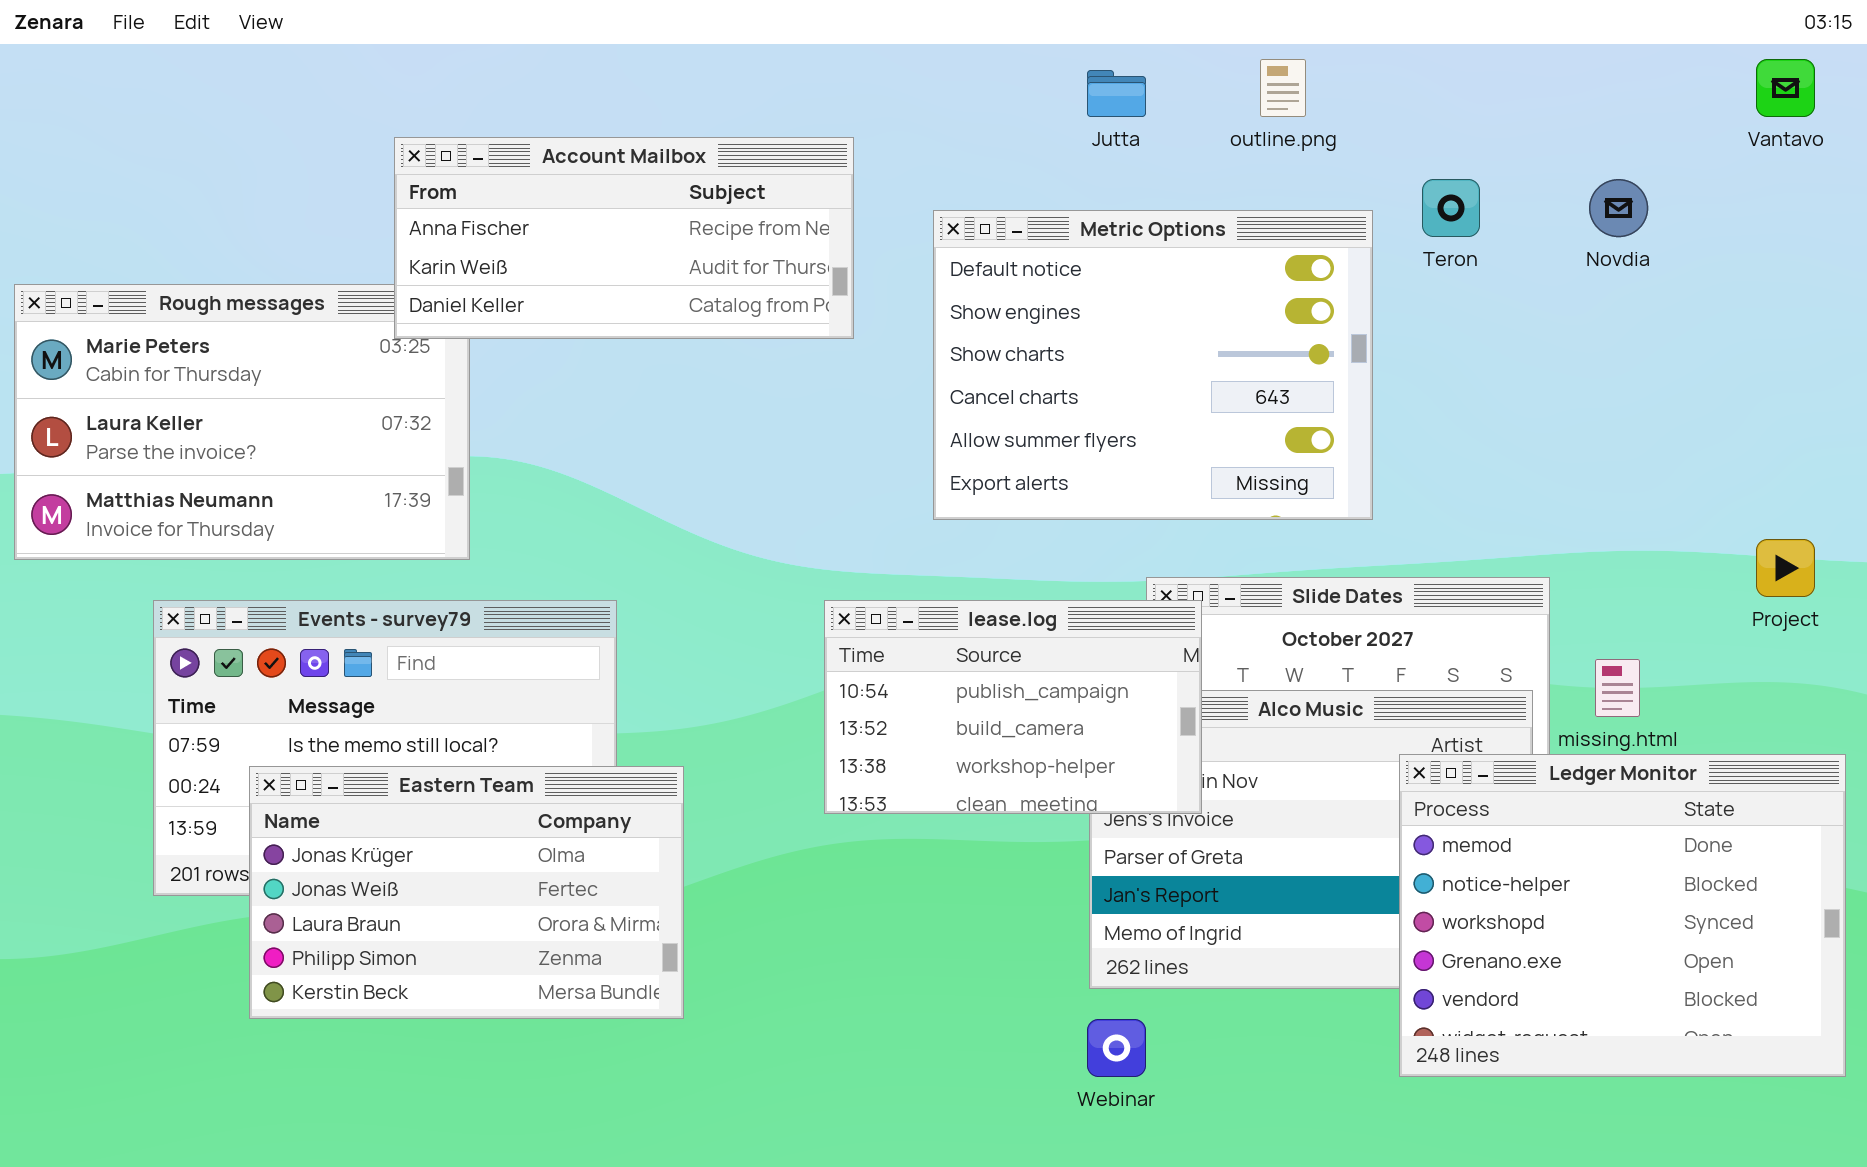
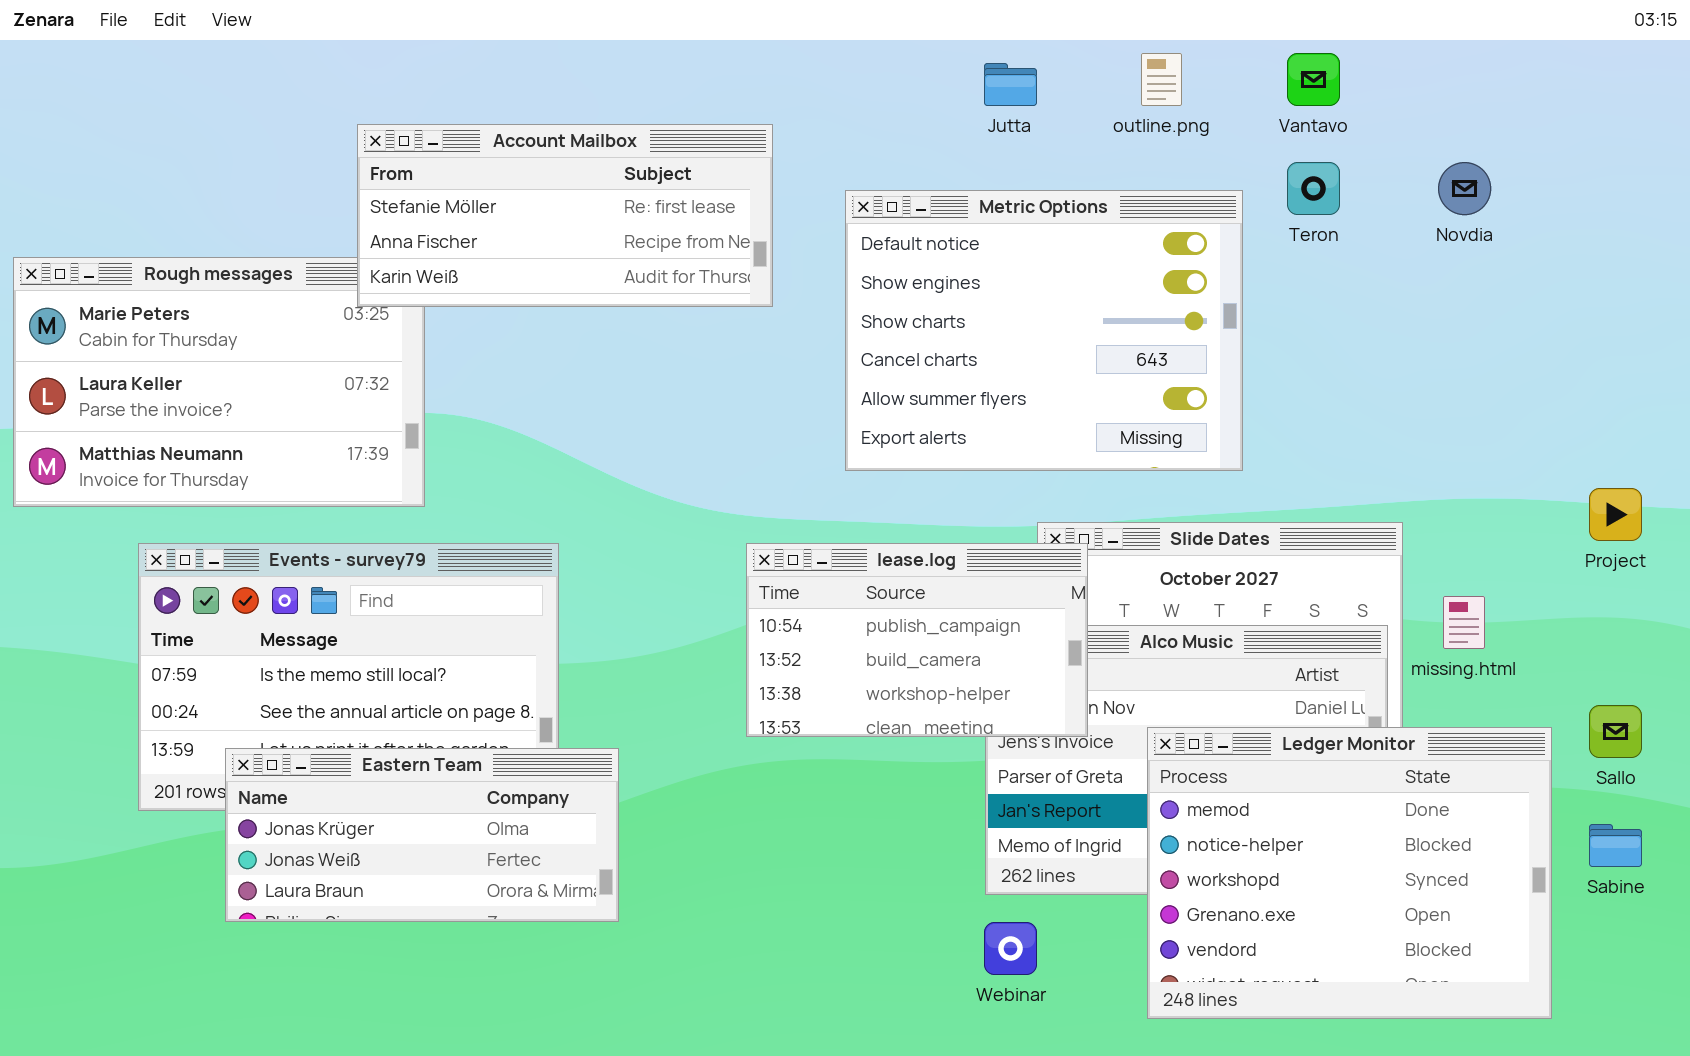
Vantavo: [1756,59,1815,117] -> [1287,53,1340,106], moved
Account Mailbox: [394,137,854,339] -> [357,124,773,307], scrolled up 1 row
Ledger Monitor: [1399,754,1846,1077] -> [1147,727,1552,1019], moved
Eastern Team: [249,766,684,1019] -> [225,748,619,922], resized

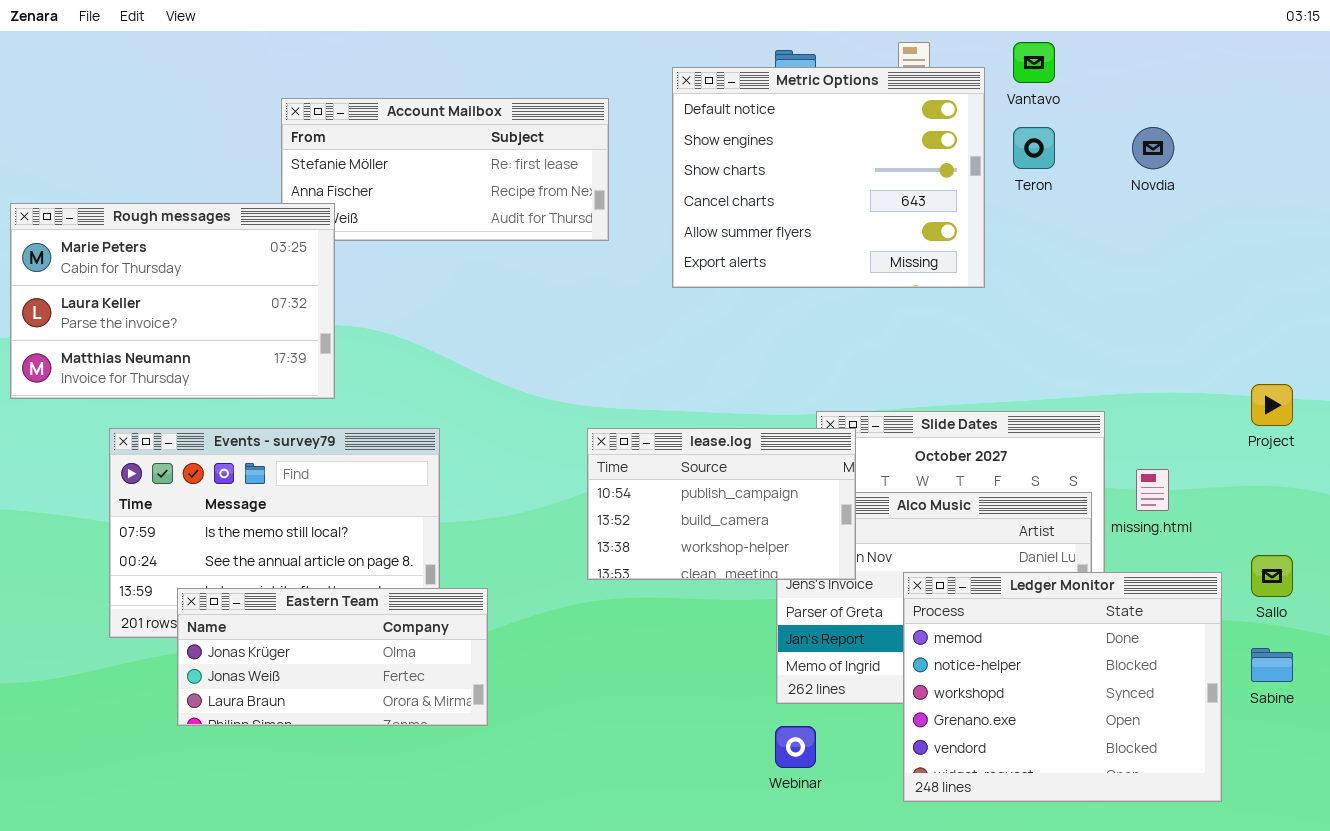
Metric Options: [845,190,1243,471] -> [672,67,985,288], moved
Rough messages: [13,257,425,507] -> [10,203,335,399], raised

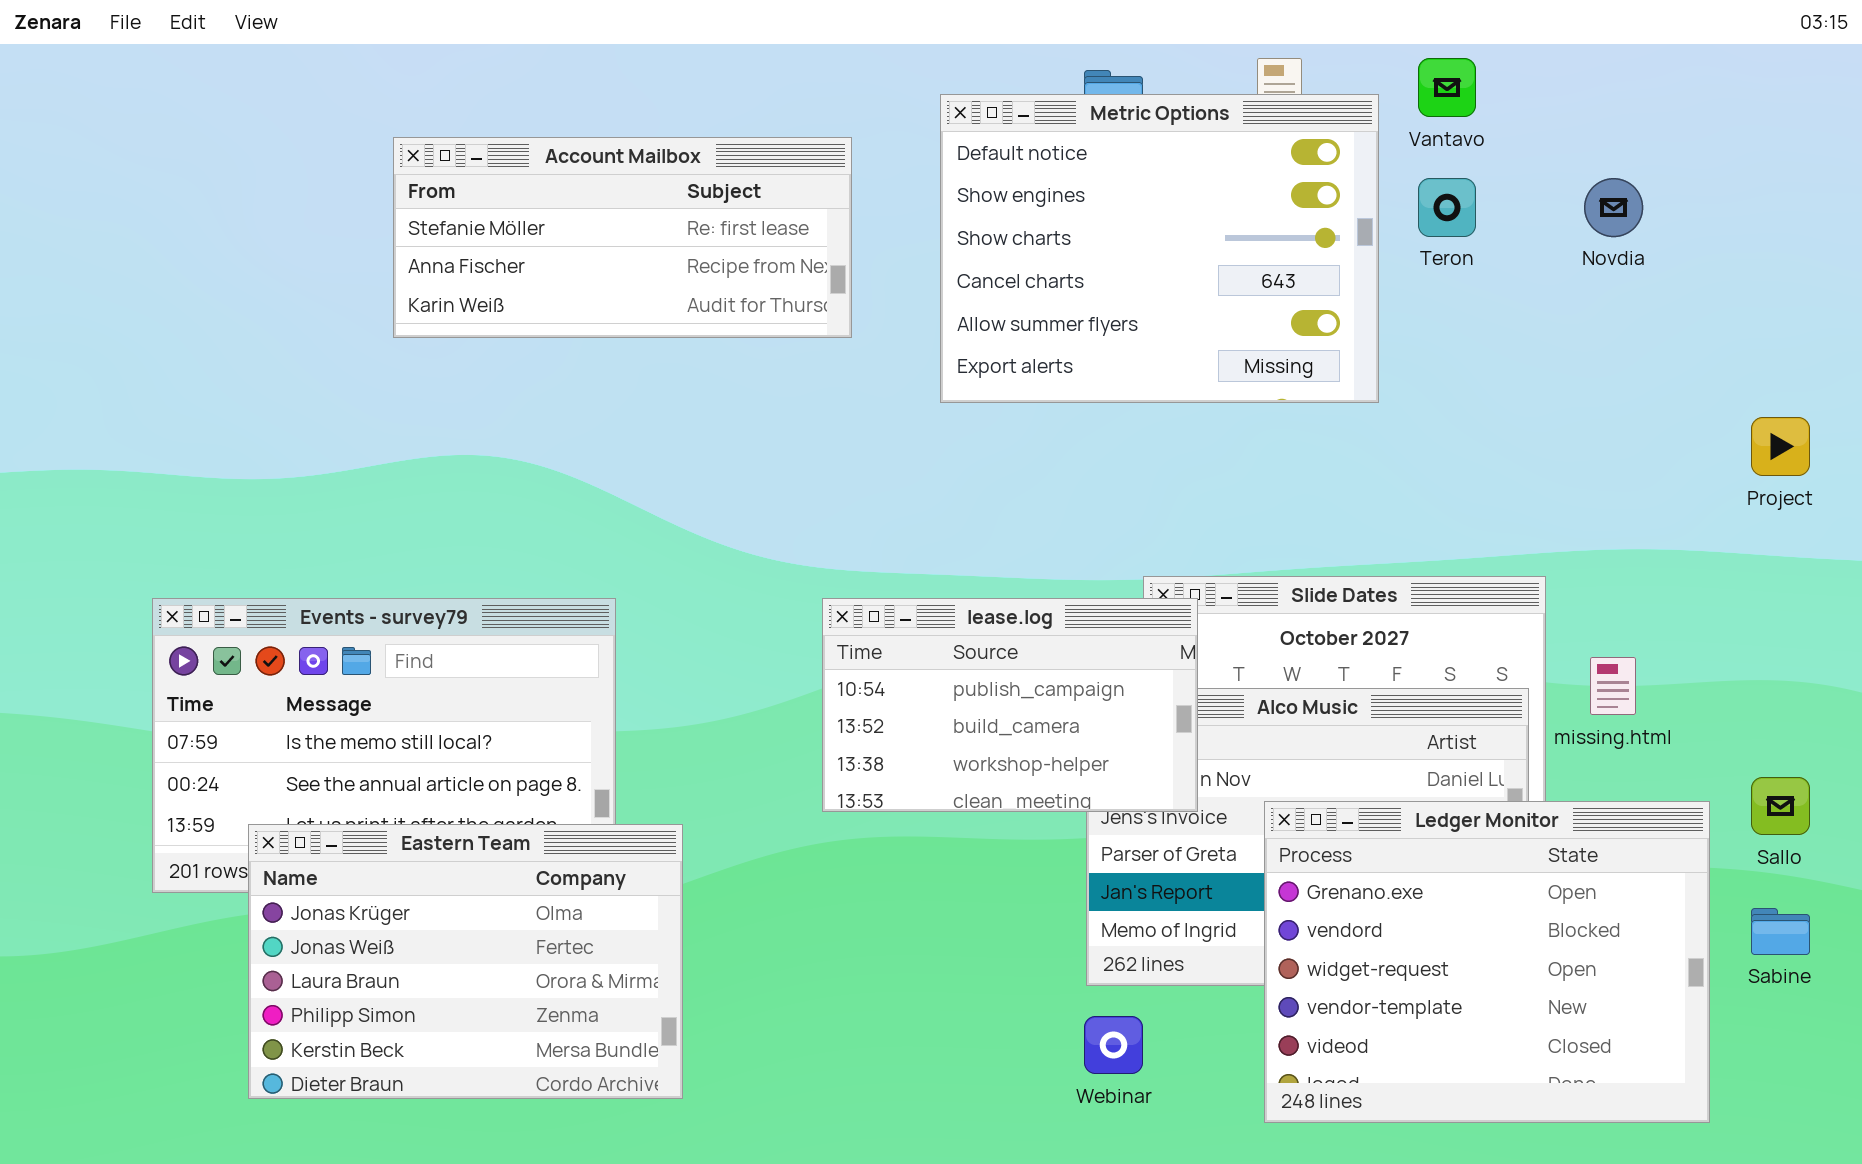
Rough messages: [10,203,335,399] -> none, closed
Project: [1251,384,1293,426] -> [1751,417,1810,476], moved
Ledger Monitor: [903,572,1222,802] -> [1264,801,1710,1123], scrolled down 3 rows
Eastern Team: [177,588,488,726] -> [248,824,683,1099], resized

